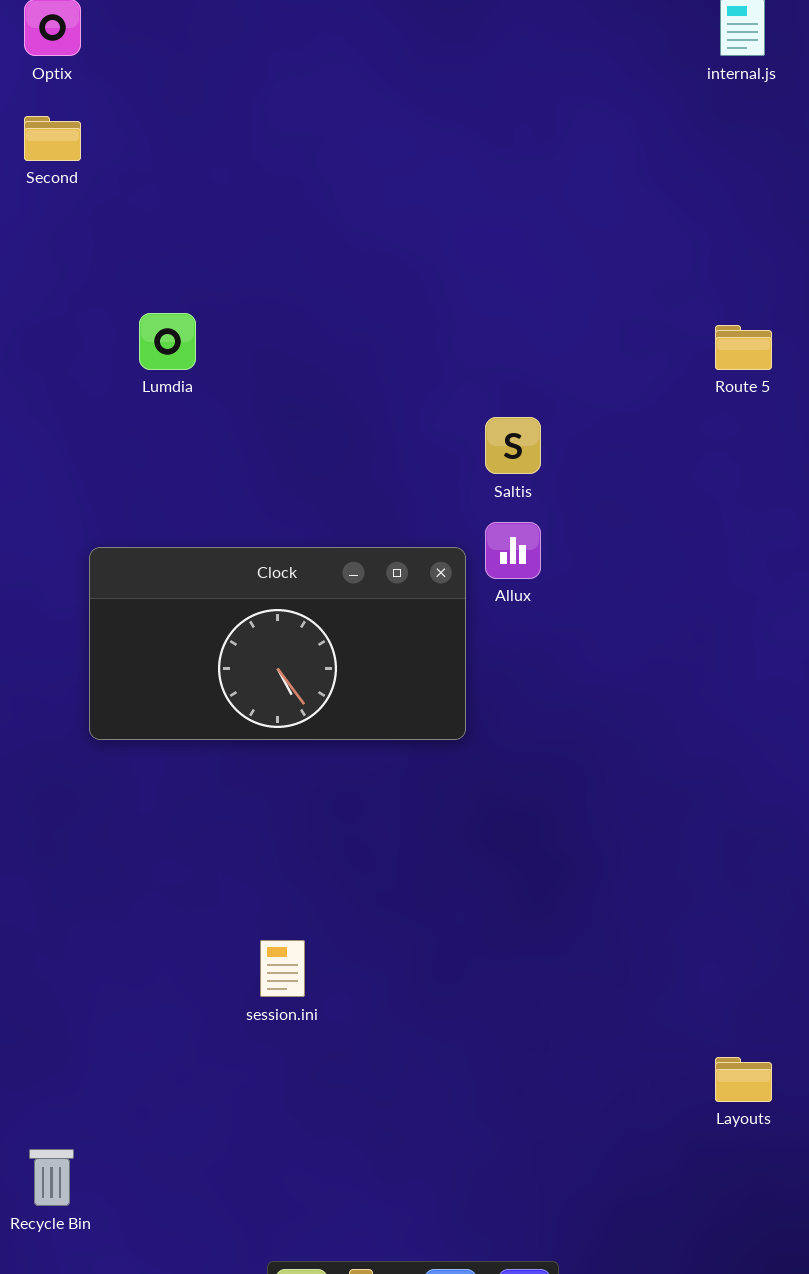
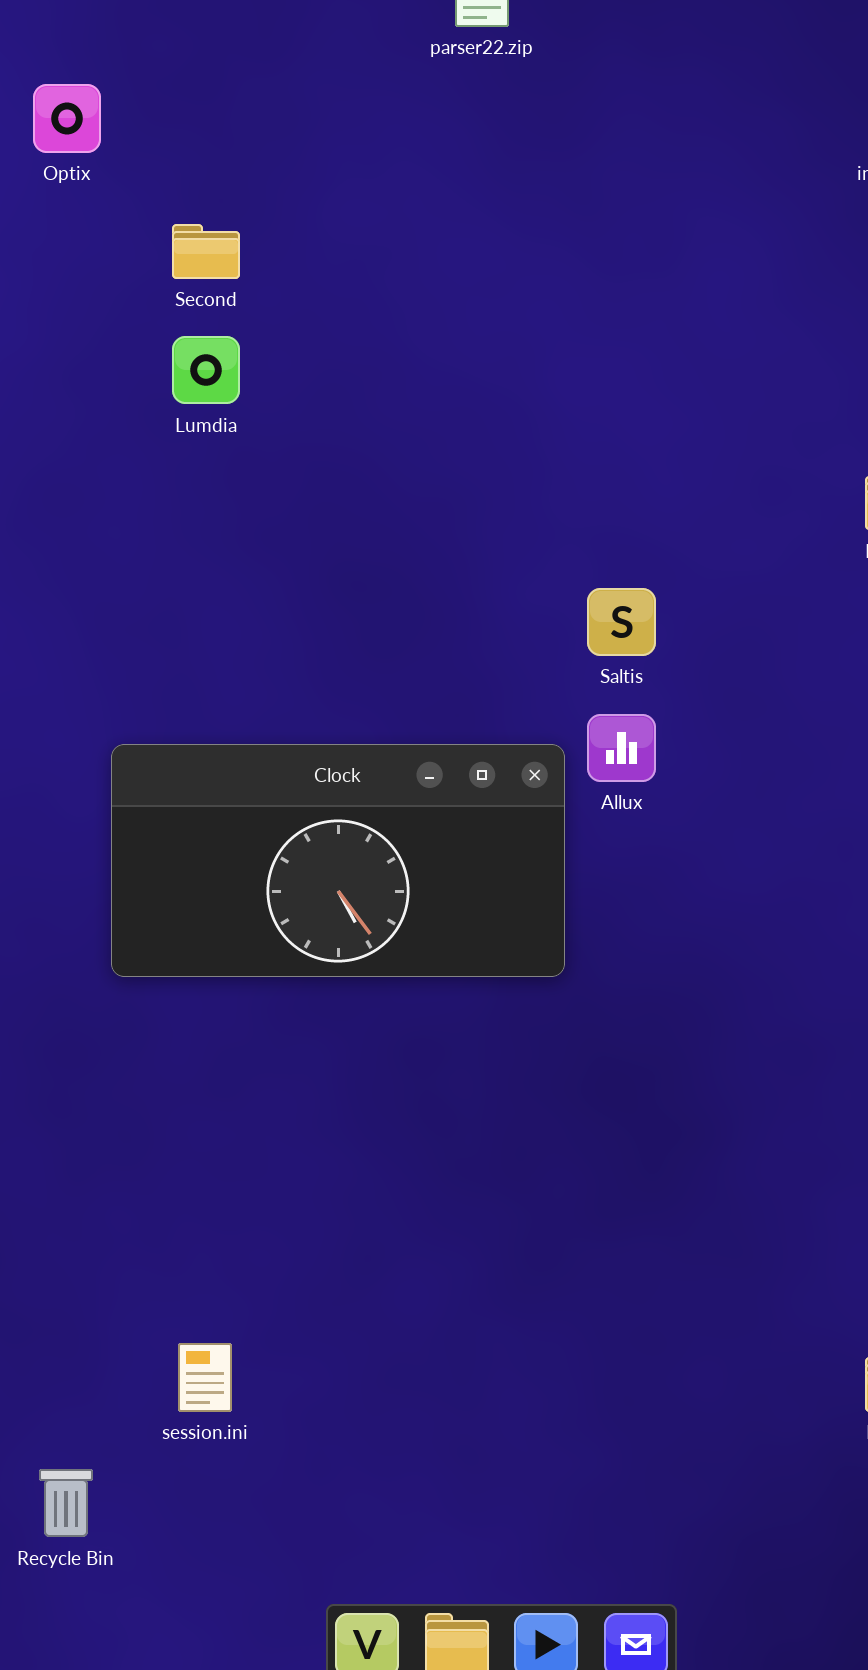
Second: [24,116,81,161] -> [172,224,240,279], moved
Lumdia: [139,313,196,370] -> [172,336,240,404], moved
session.ini: [260,940,305,997] -> [178,1343,232,1412], moved

